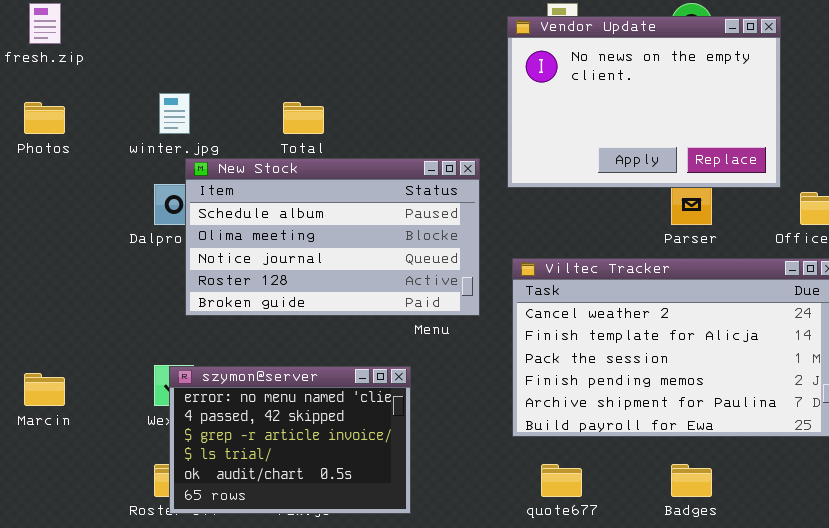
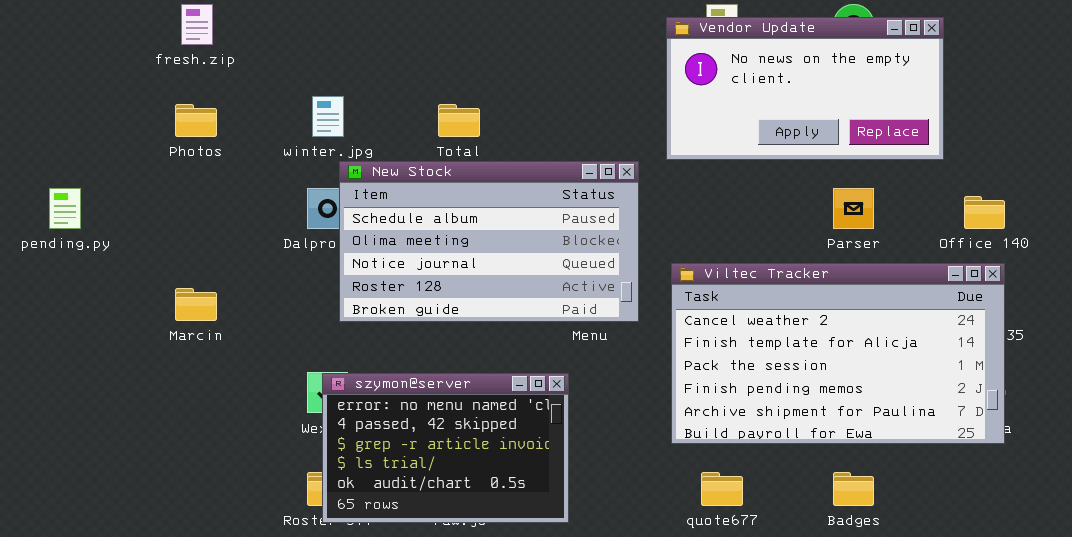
Vendor Update: [507,16,781,188] -> [666,17,944,160], resized
Marcin: [24,373,65,406] -> [175,288,217,321], moved

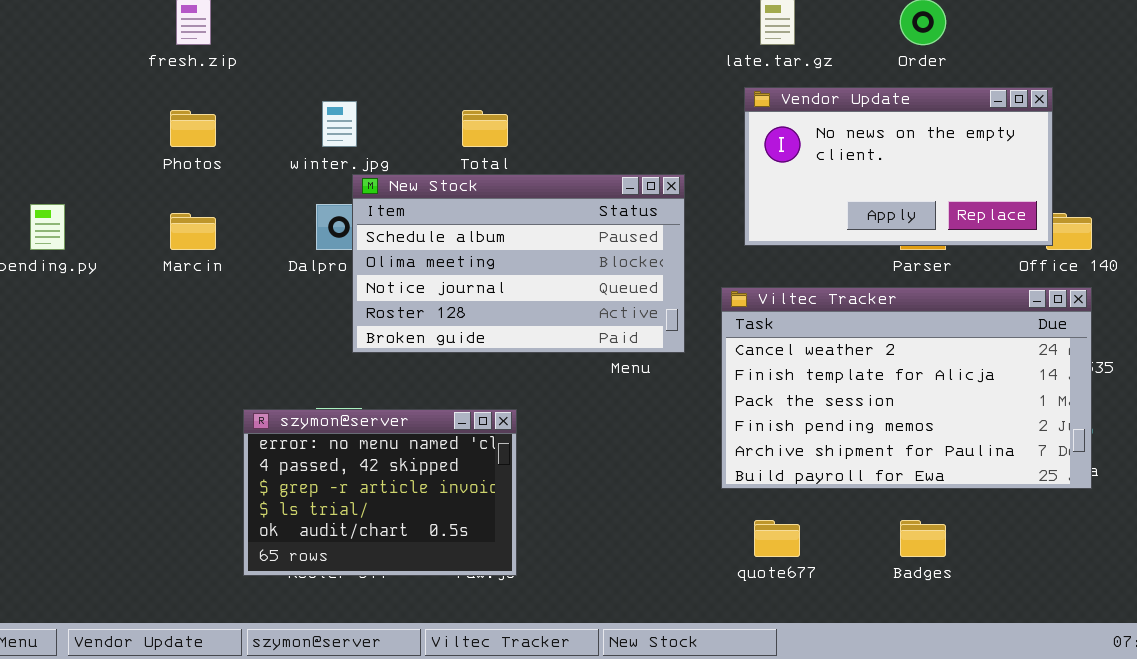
Vendor Update: [666,17,944,160] -> [744,87,1053,246], moved
Marcin: [175,288,217,321] -> [170,213,216,250], moved
szymon@server: [322,373,569,523] -> [243,409,517,576], moved

